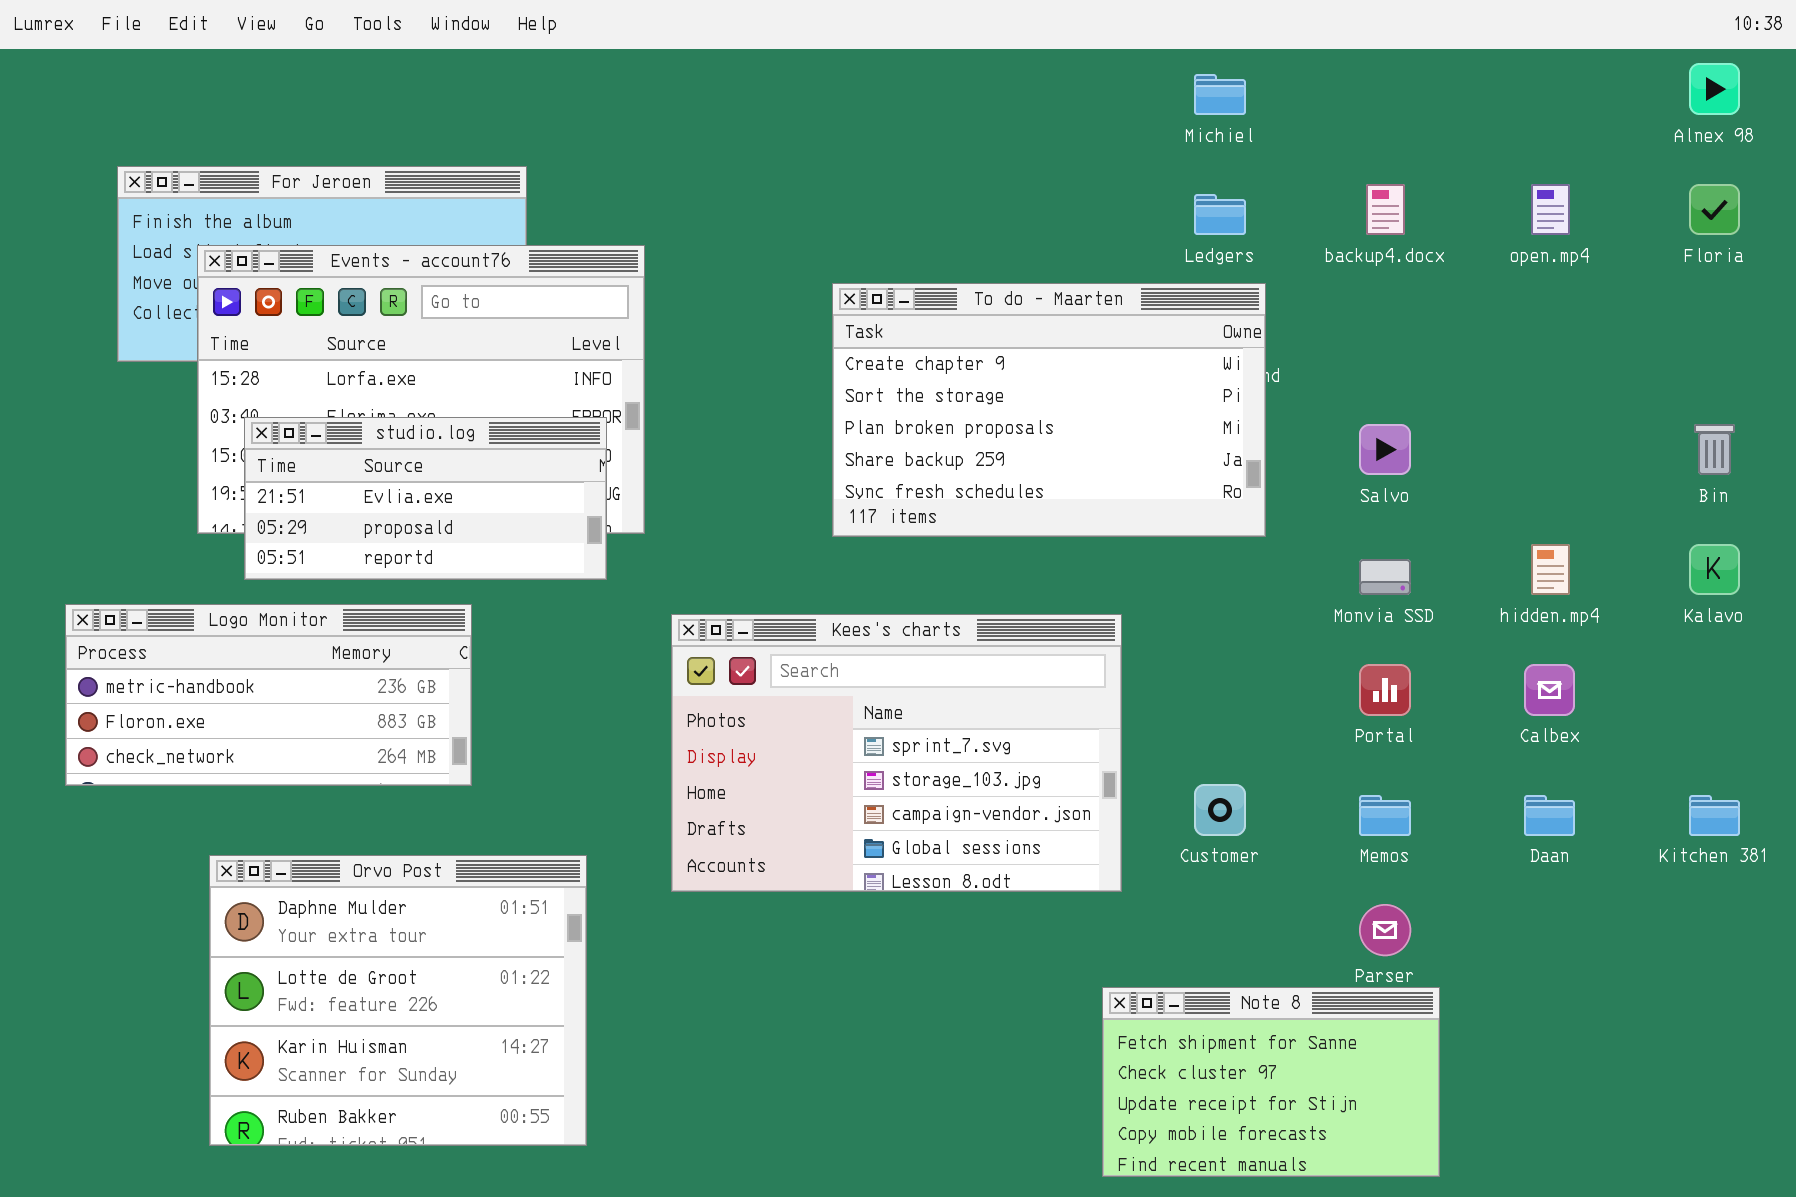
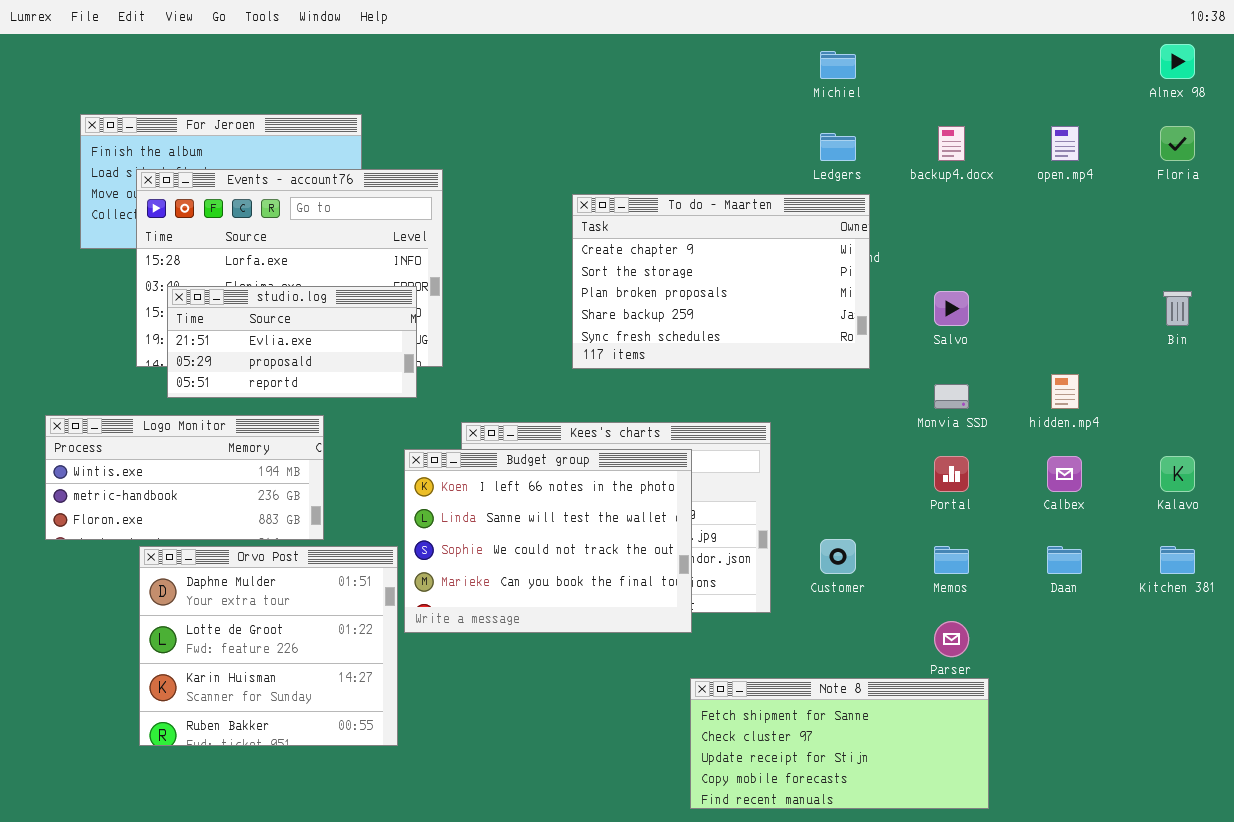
Kalavo: [1689,544,1740,595] -> [1160,456,1195,492], moved
Logo Monitor: [65,604,472,786] -> [45,415,324,540], scrolled up 1 row
Budget group: none -> [404,449,692,633], opened
Orvo Post: [209,855,587,1146] -> [139,546,398,746], moved
Note 8: [1102,987,1440,1177] -> [690,678,989,809], resized

